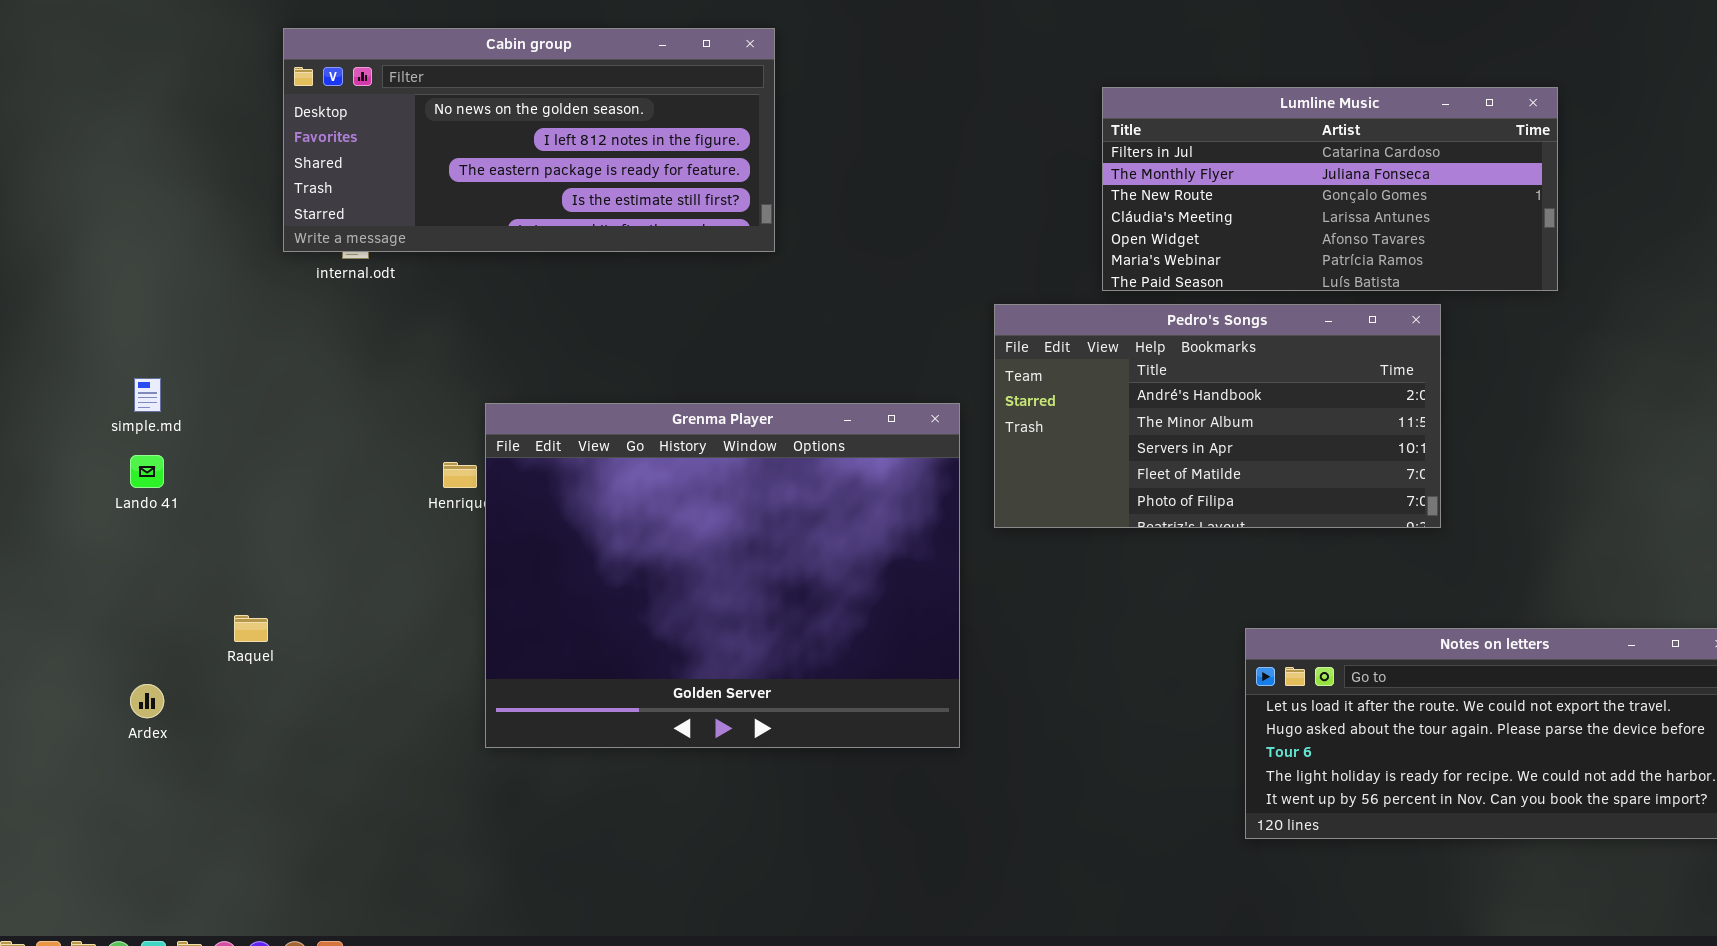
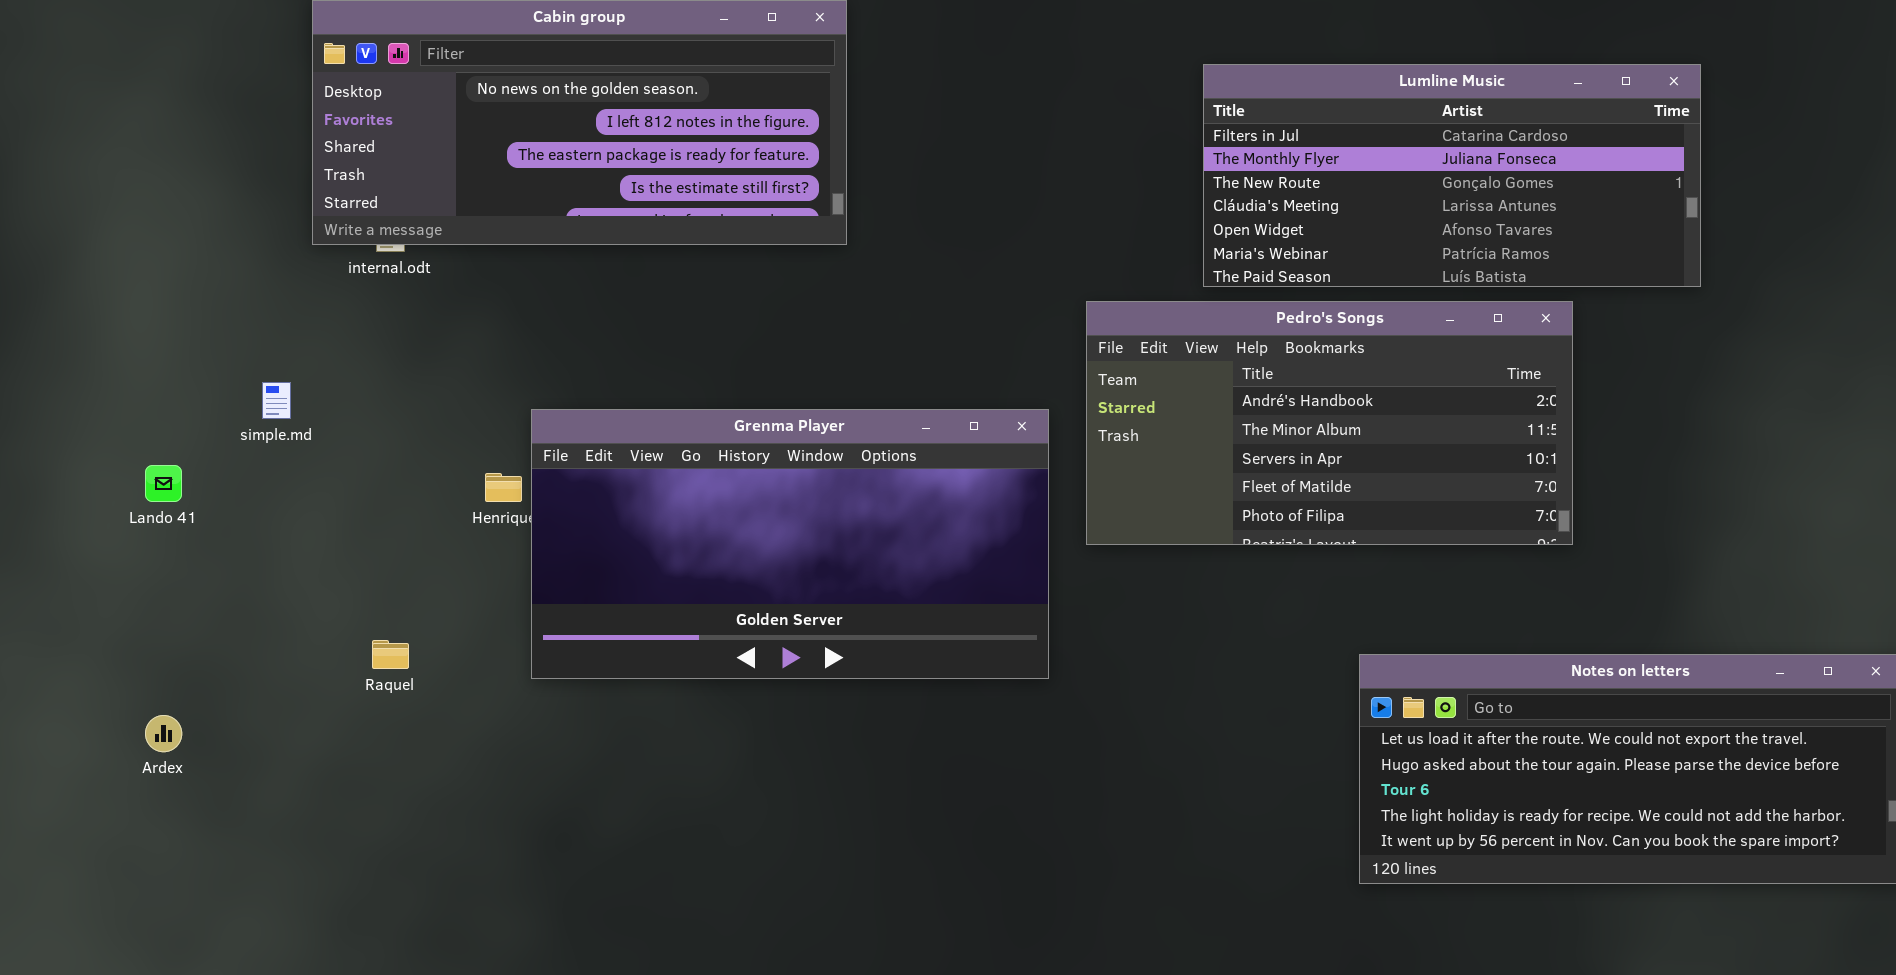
simple.md: [134,378,161,412] -> [262,382,291,419], moved
Grenma Player: [485,403,960,748] -> [531,409,1049,679], resized
Raquel: [234,615,268,642] -> [372,640,409,669], moved

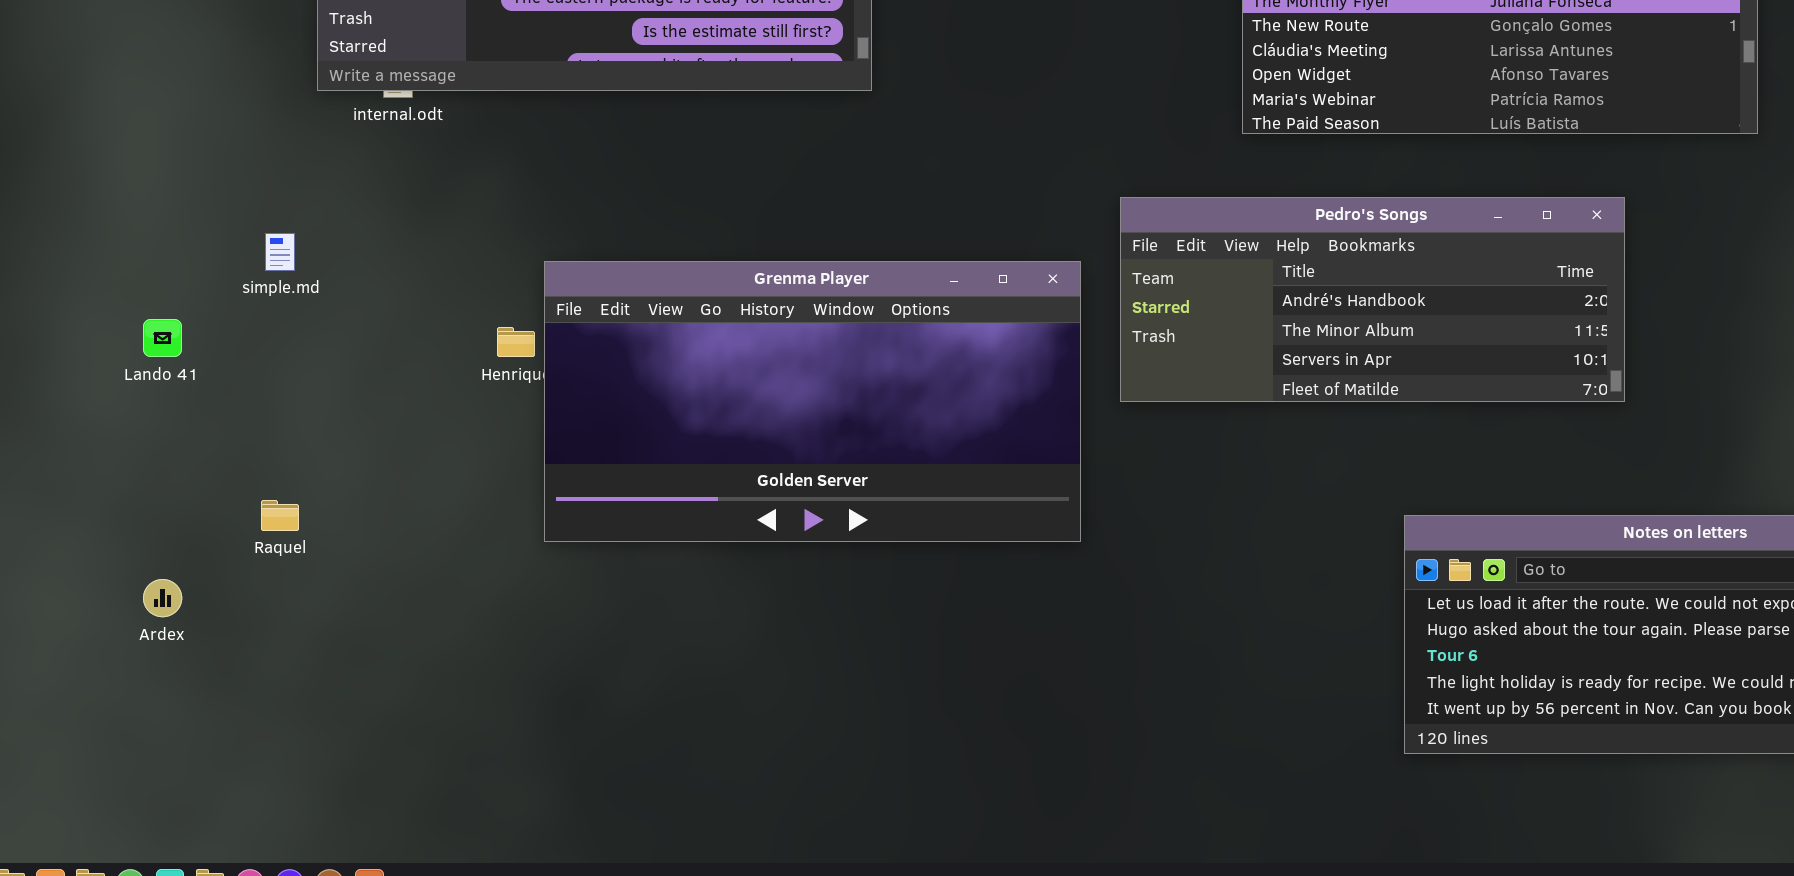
Pedro's Songs: [1086,301,1573,545] -> [1120,197,1625,402], resized
Raquel: [372,640,409,669] -> [261,500,299,531], moved

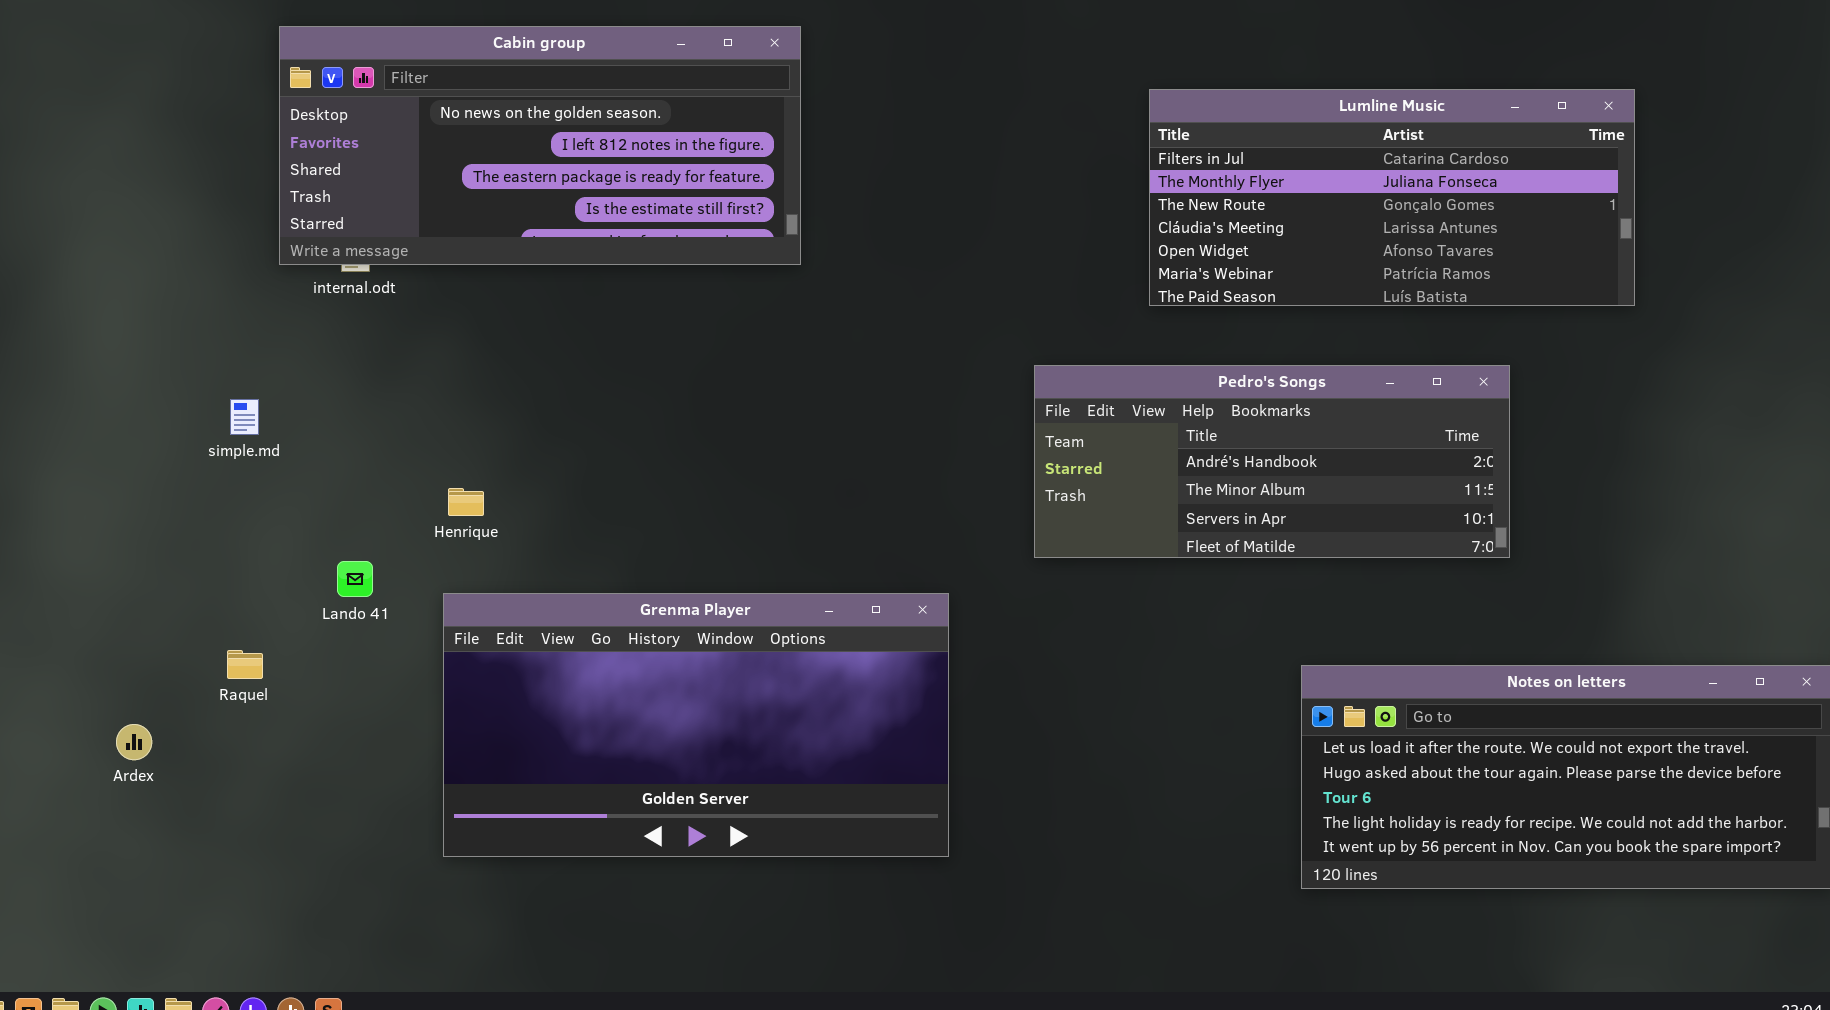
Grenma Player: [544,261,1081,542] -> [443,593,949,857], moved
Lando 41: [143,319,182,357] -> [337,561,373,597], moved

